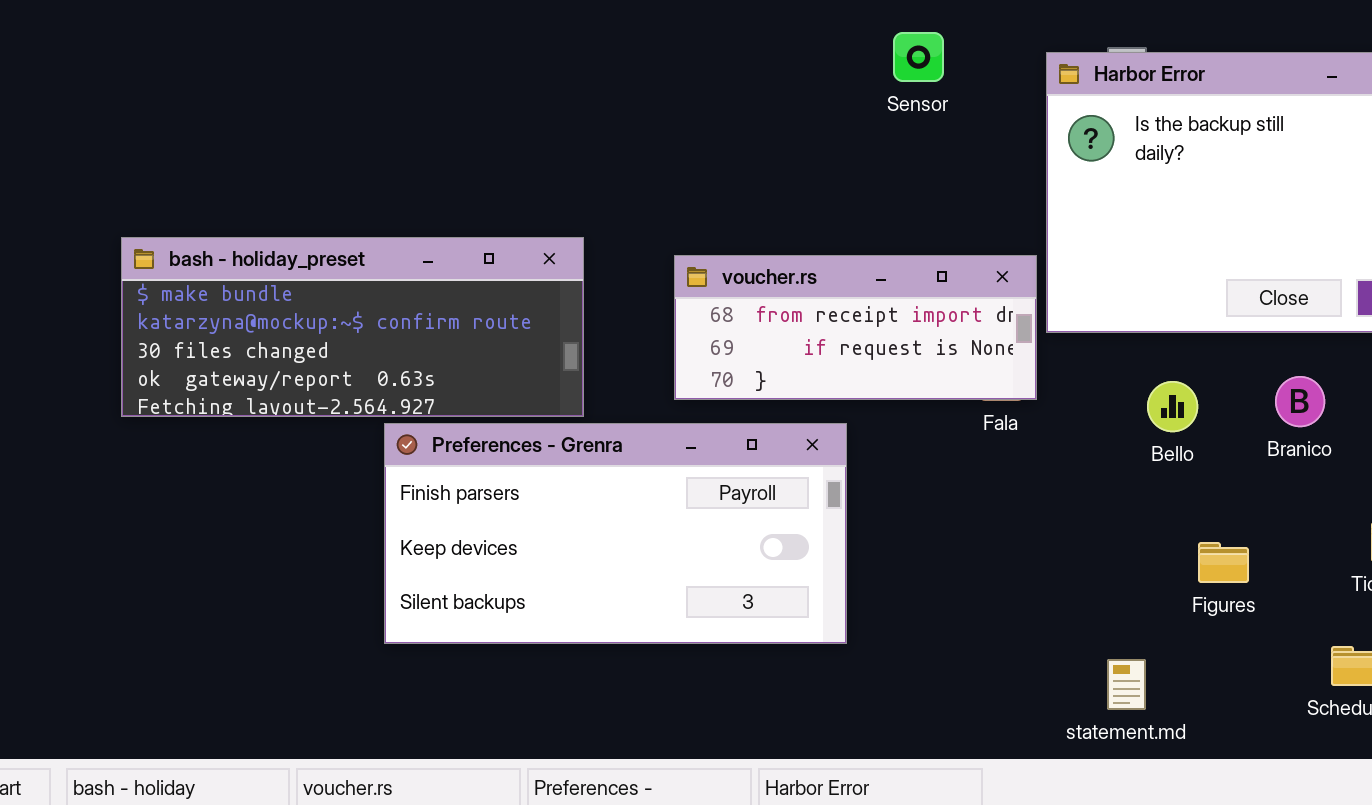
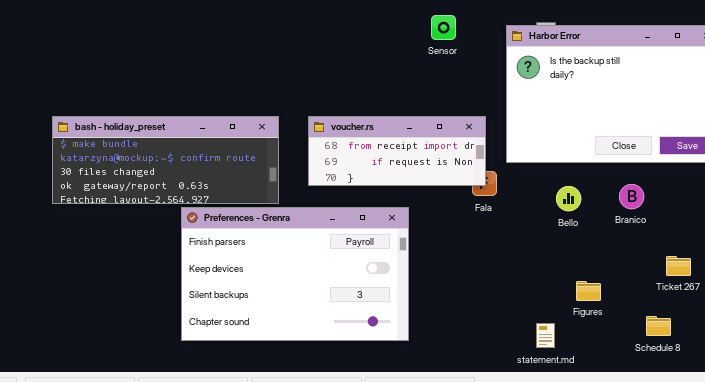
voucher.rs: [674,255,1037,400] -> [308,116,486,186], moved
Preferences - Grenra: [384,423,847,644] -> [181,207,409,341], resized
Figures: [1198,542,1249,583] -> [576,281,601,301], moved

